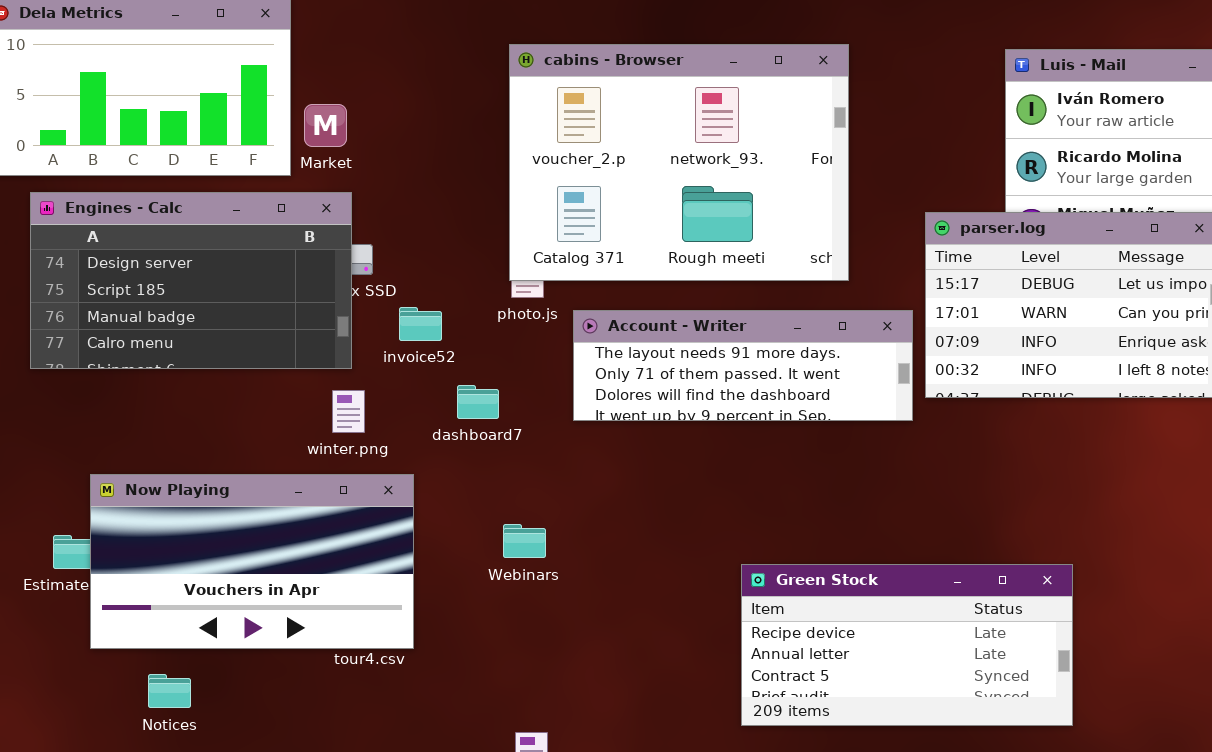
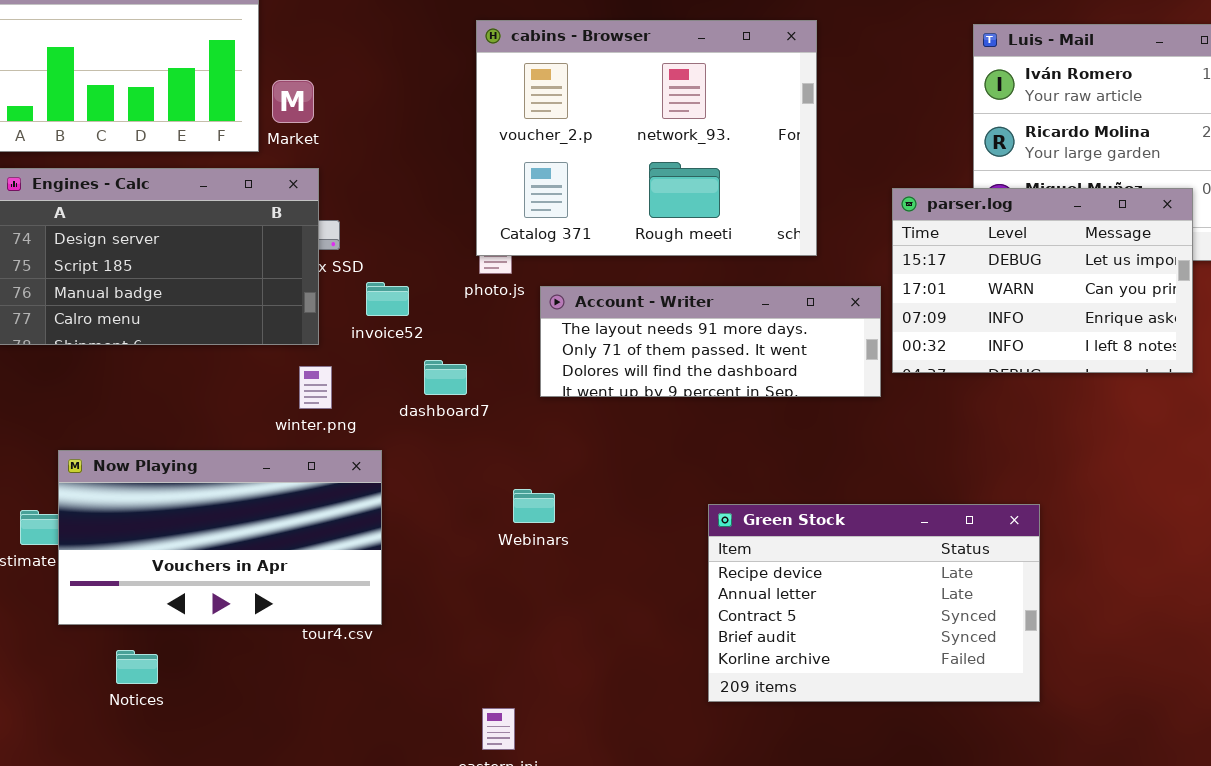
Webinars: [503,524,546,558] -> [513,489,555,523], moved
Green Stock: [741,564,1073,726] -> [708,504,1040,702], resized

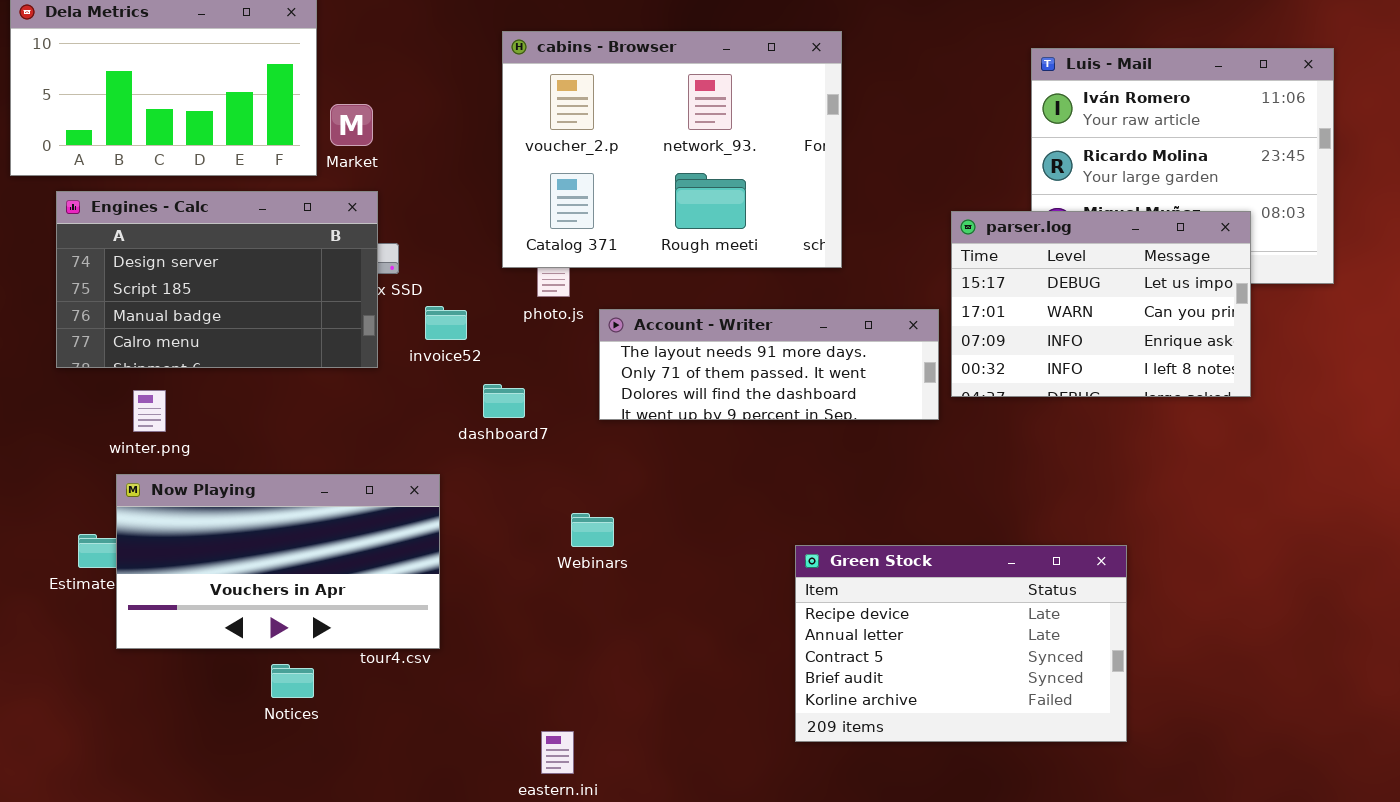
cabins - Browser: [476,20,817,256] -> [502,31,842,268], moved
winter.png: [299,366,332,409] -> [133,390,166,432], moved
Green Stock: [708,504,1040,702] -> [795,545,1127,742], moved
Notices: [116,650,158,684] -> [271,664,314,698], moved

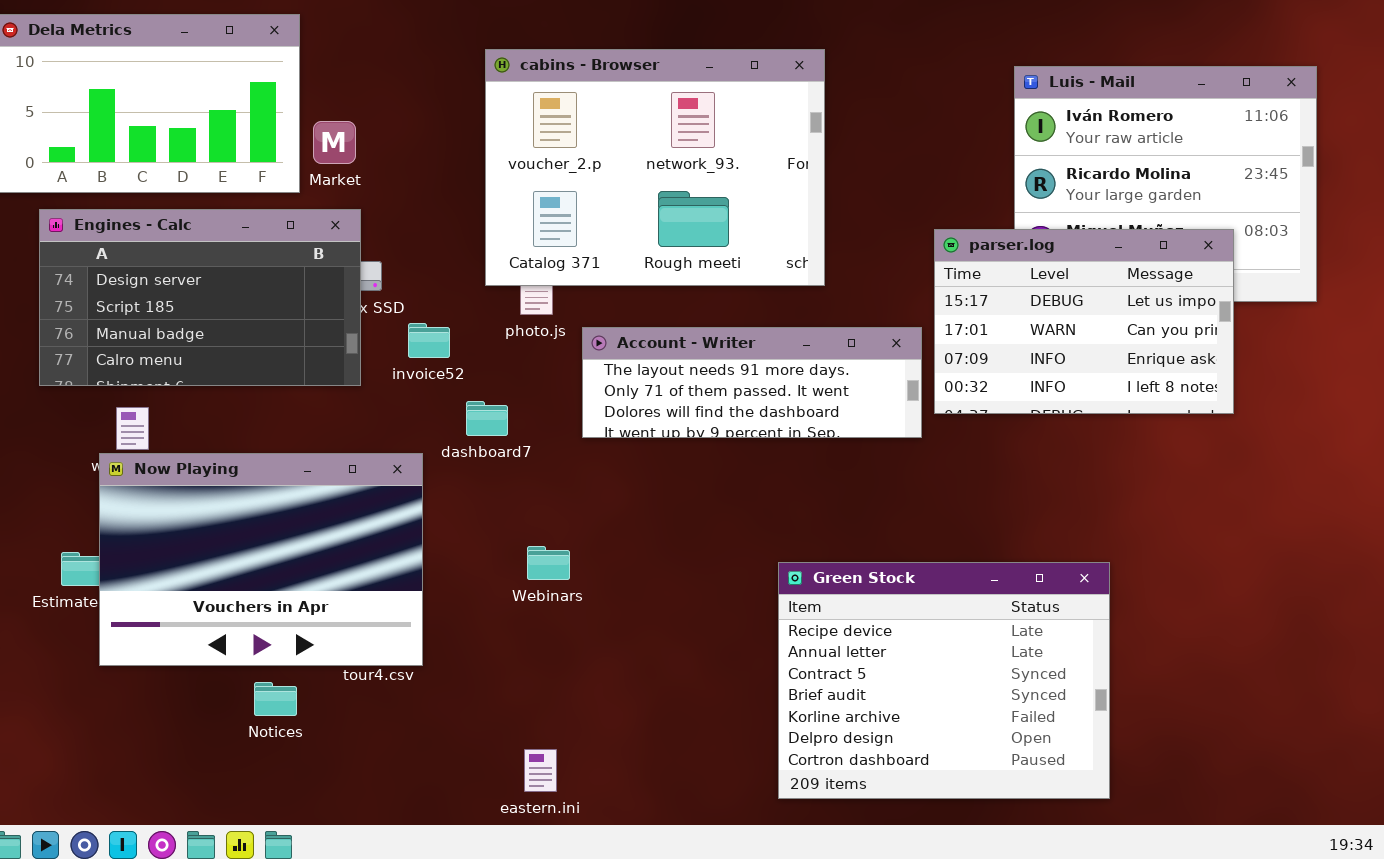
Now Playing: [116,474,440,649] -> [99,453,423,666], resized
Webinars: [571,513,614,547] -> [527,546,570,580], moved
Green Stock: [795,545,1127,742] -> [778,562,1110,799], resized

